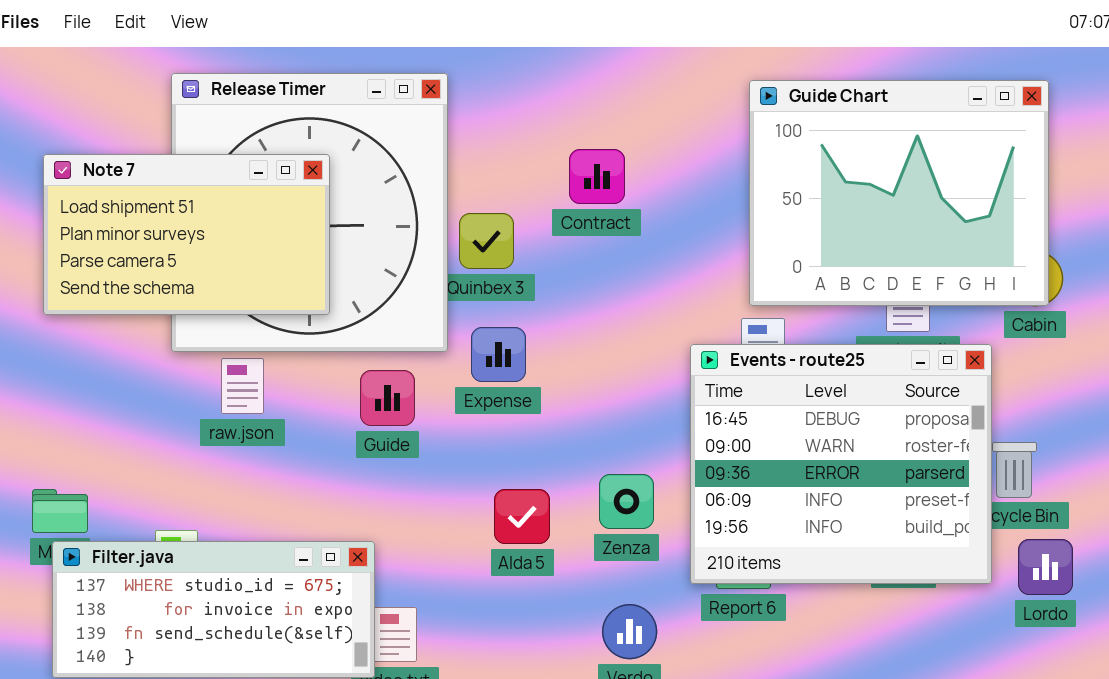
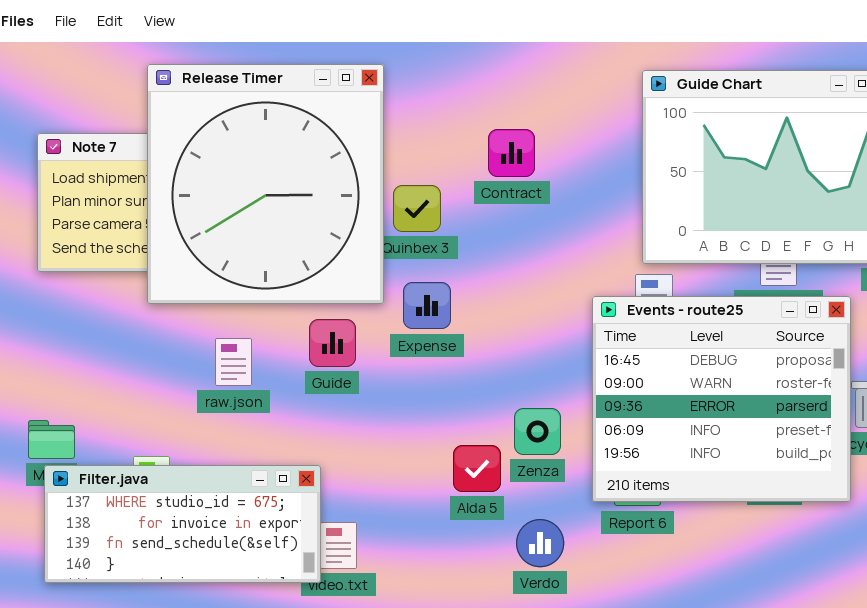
Release Timer: [171,73,448,352] -> [147,64,384,304], raised
raw.json: [221,358,264,414] -> [215,338,252,386], moved
Alda 5: [494,489,550,544] -> [453,445,501,492], moved

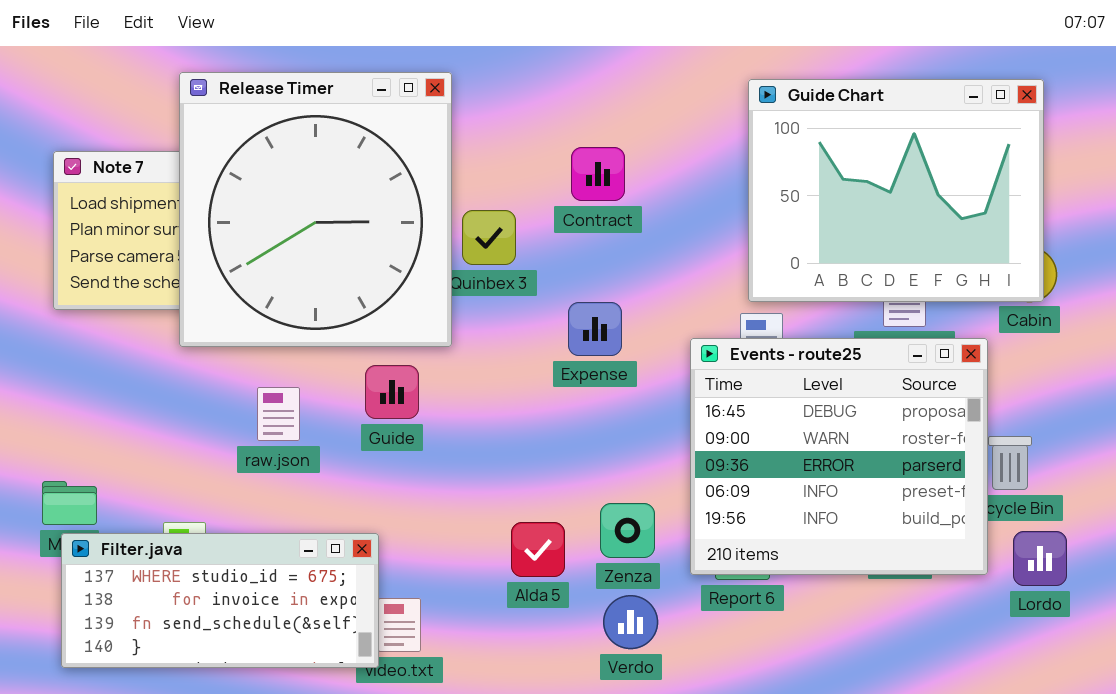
Expense: [403,282,451,329] -> [568,302,622,356], moved
Zenza: [514,408,561,455] -> [600,503,655,558], moved
Alda 5: [453,445,501,492] -> [511,522,565,577], moved

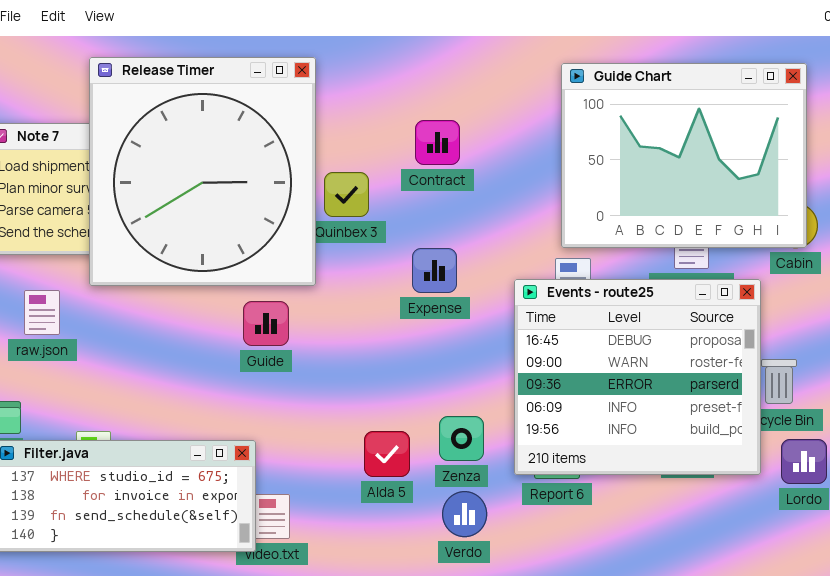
raw.json: [257,387,300,441] -> [24,290,60,335], moved

